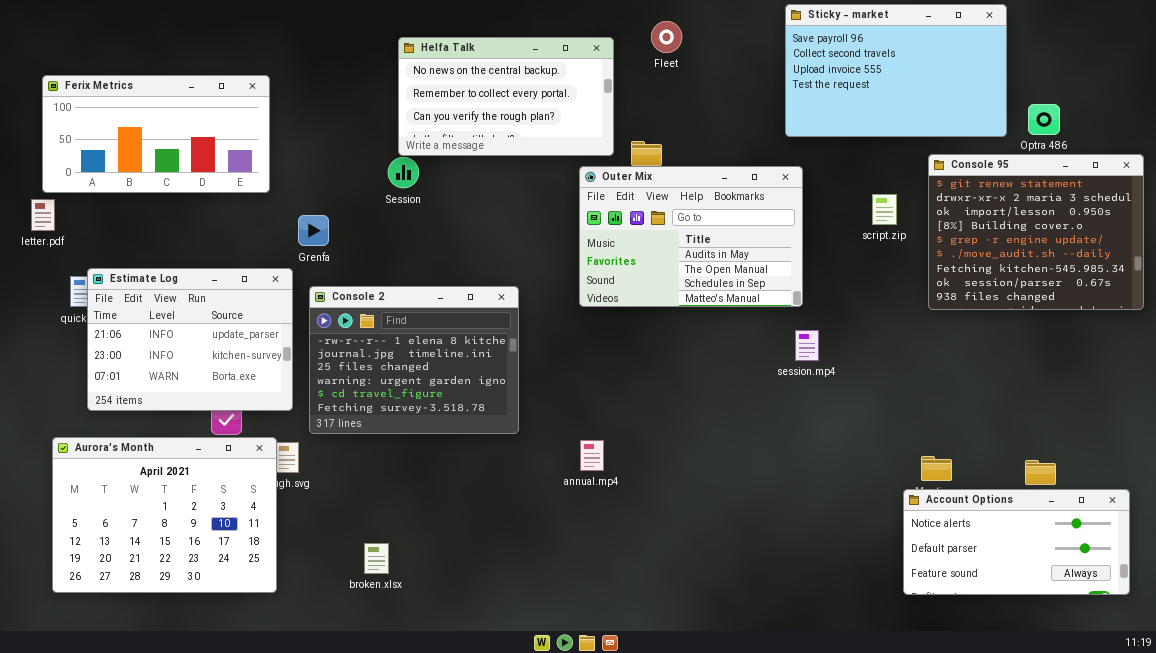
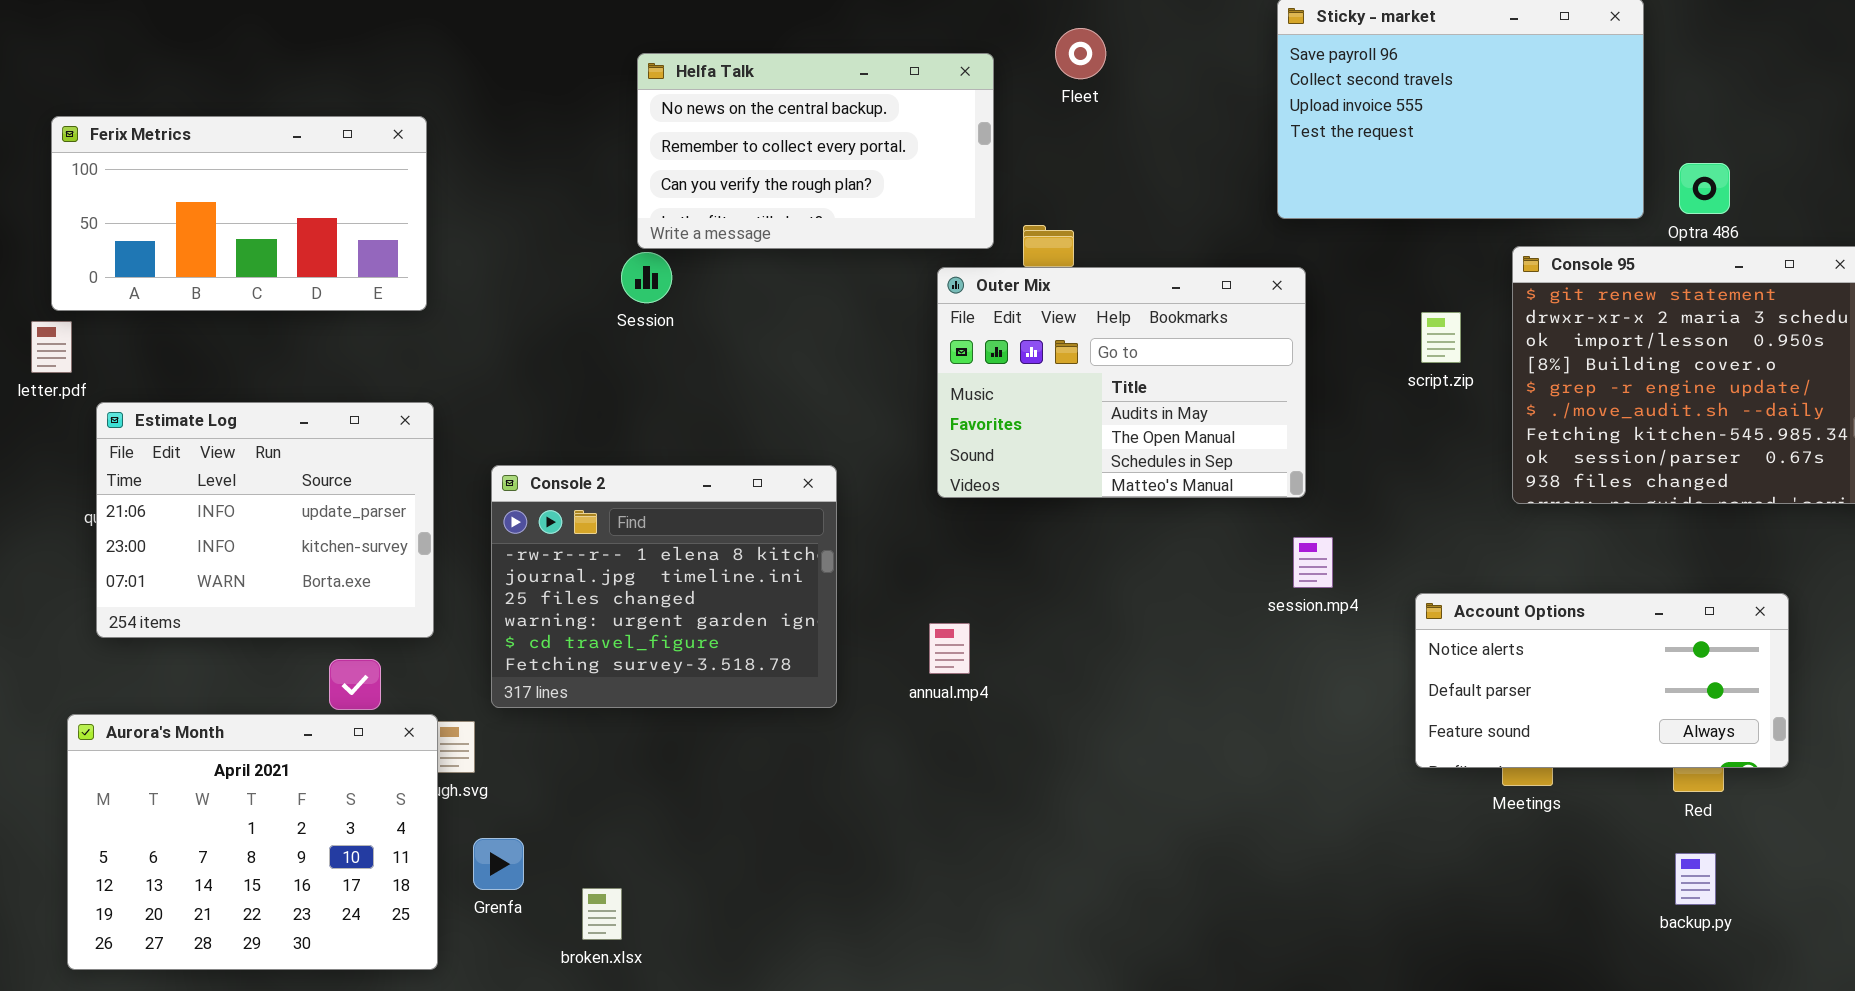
Grenfa: [298,215,329,246] -> [473,838,524,890], moved
Estimate Log: [87,268,293,411] -> [96,402,434,638], moved
annual.mp4: [580,440,604,471] -> [929,623,970,674], moved
Account Options: [903,489,1130,595] -> [1415,593,1789,768], moved

